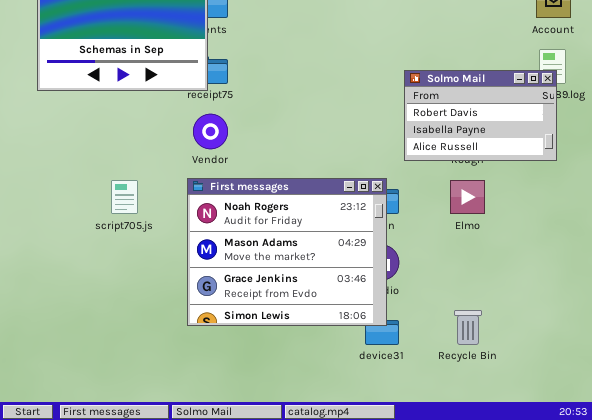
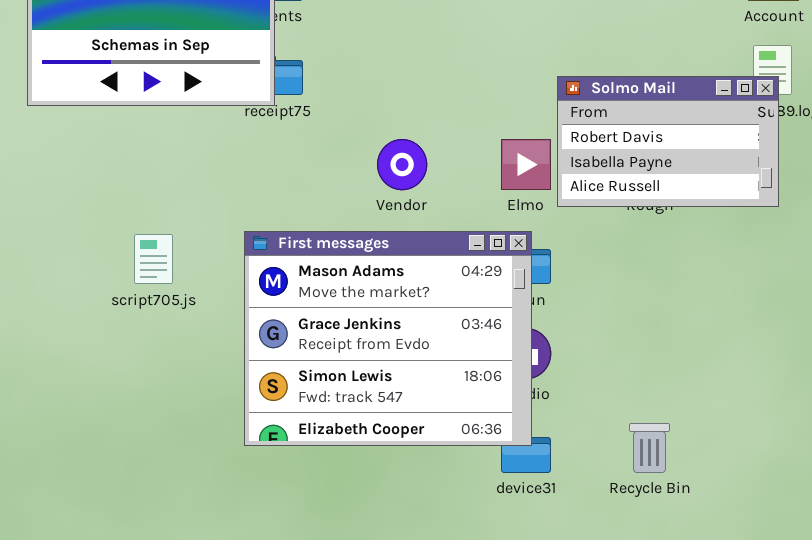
Vendor: [193,114,228,149] -> [377,139,427,190], moved
First messages: [187,178,387,326] -> [244,231,532,446], scrolled down 1 row
Elmo: [450,180,485,214] -> [501,139,551,190], moved

